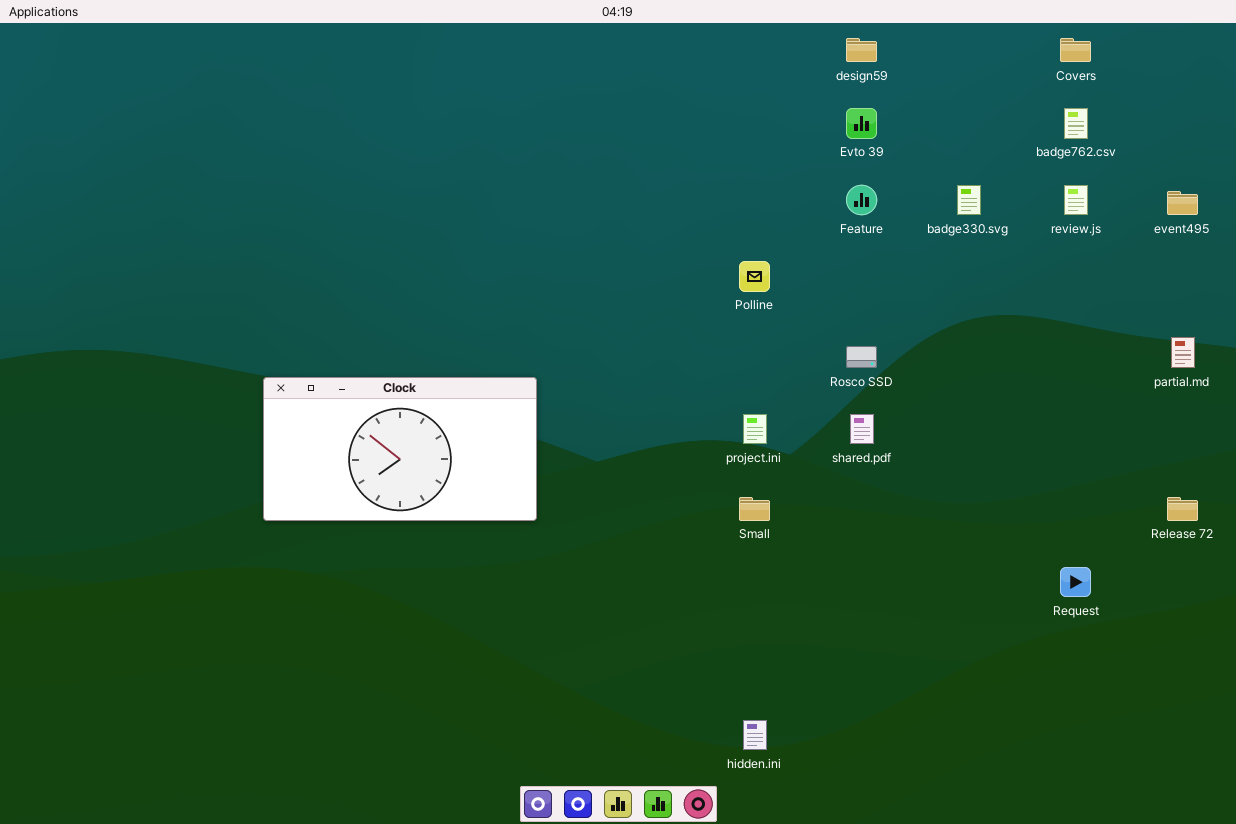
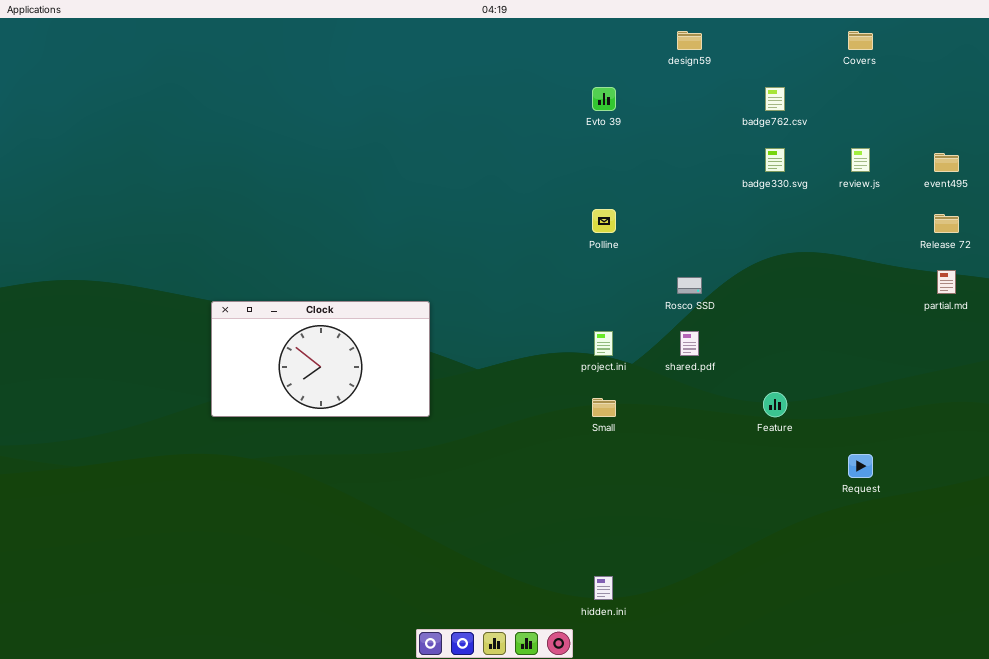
Evto 39: [846,108,877,139] -> [592,87,616,111], moved
badge762.csv: [1064,108,1088,139] -> [765,87,785,111], moved
Feature: [846,185,877,215] -> [763,392,787,417], moved
Release 72: [1167,497,1198,521] -> [934,214,959,233], moved

